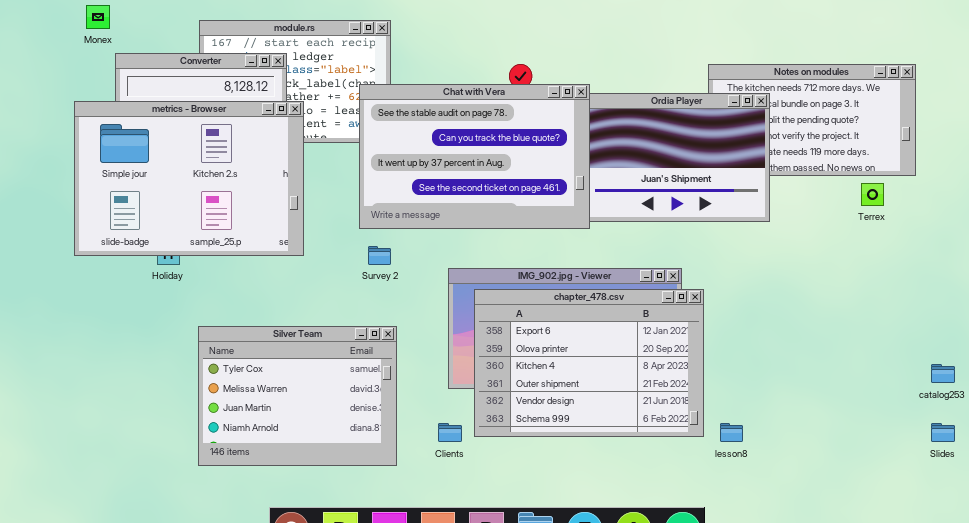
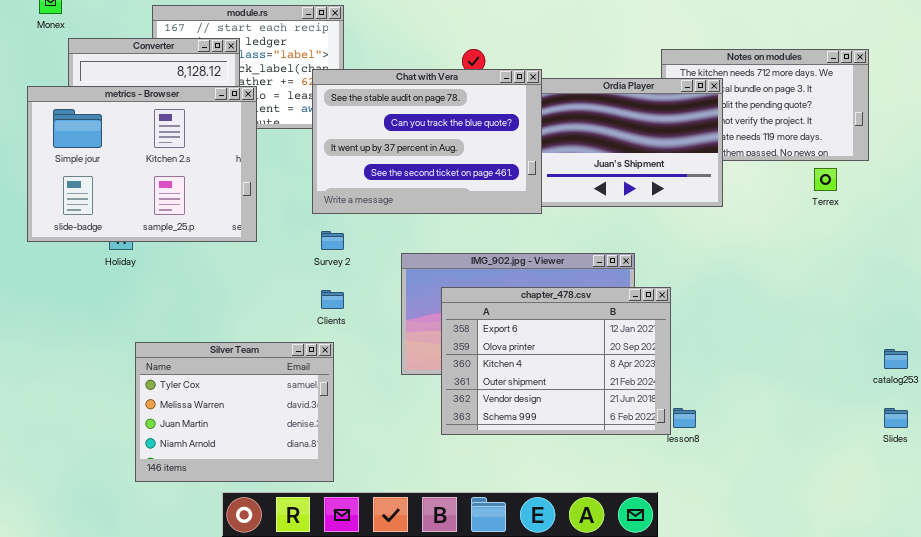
chapter_478.csv: [474,289,704,437] -> [441,287,671,435], moved
Silver Team: [198,326,397,466] -> [135,342,334,482], moved
Clients: [438,423,462,442] -> [321,290,344,309], moved

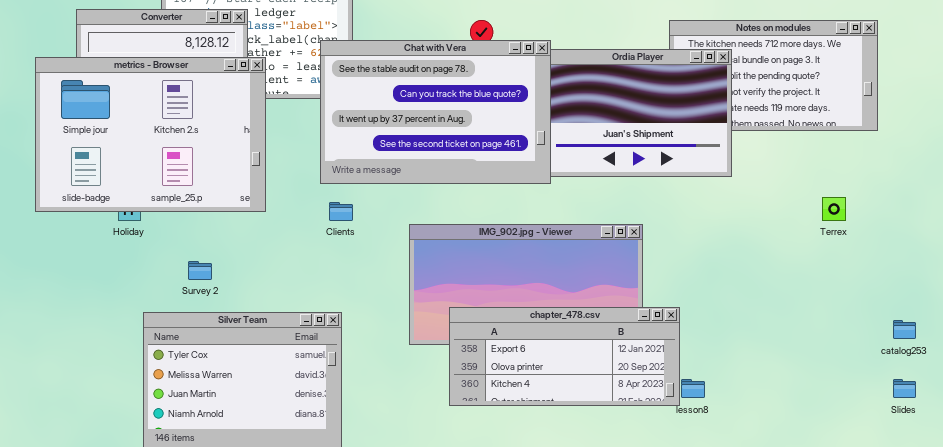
Terrex: [814,168,837,191] -> [822,197,846,221], moved
Survey 2: [321,231,344,250] -> [188,261,212,280], moved
chapter_478.csv: [441,287,671,435] -> [449,307,680,406], resized
Clients: [321,290,344,309] -> [329,202,353,221], moved

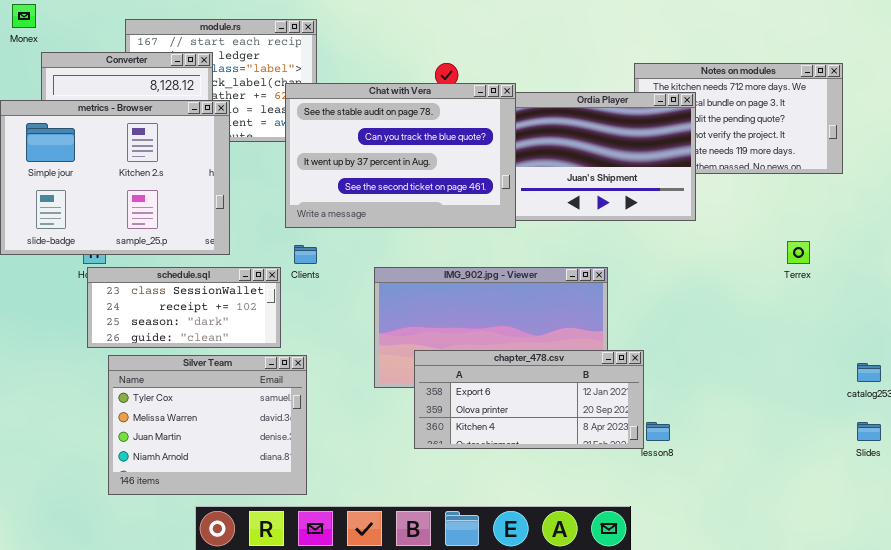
schedule.sql: none -> [87,267,281,348], opened

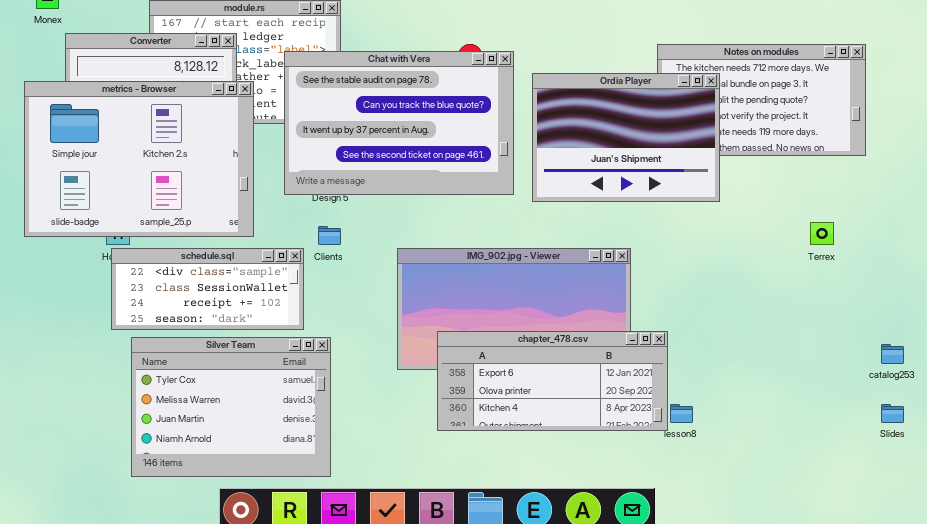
Chat with Vera: [285,83,516,228] -> [284,51,514,195], moved
schedule.sql: [87,267,281,348] -> [111,248,304,330], scrolled up 1 row

